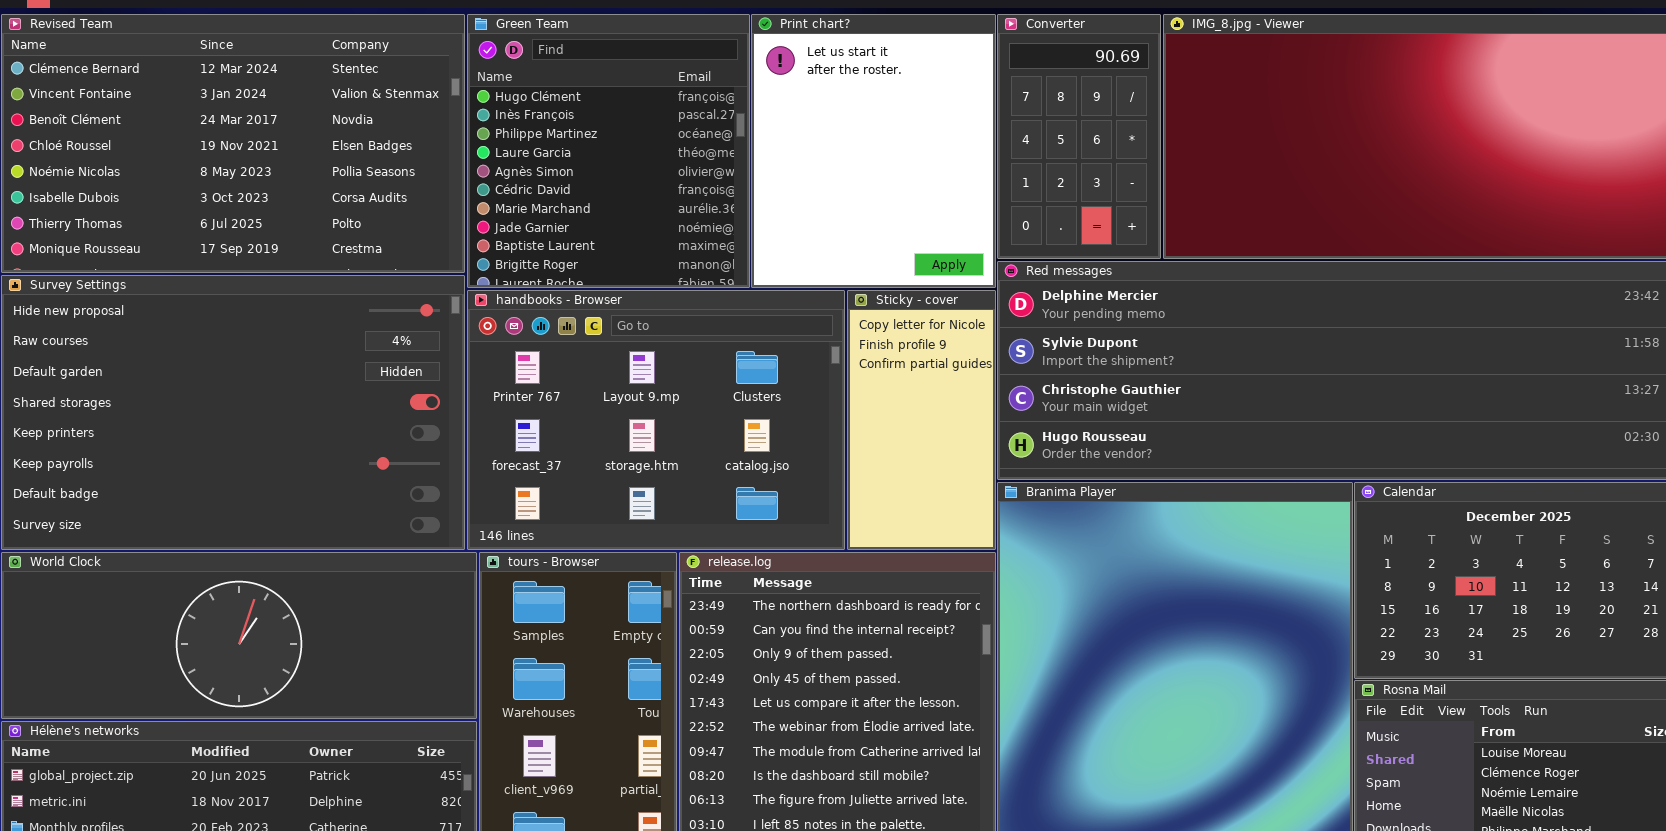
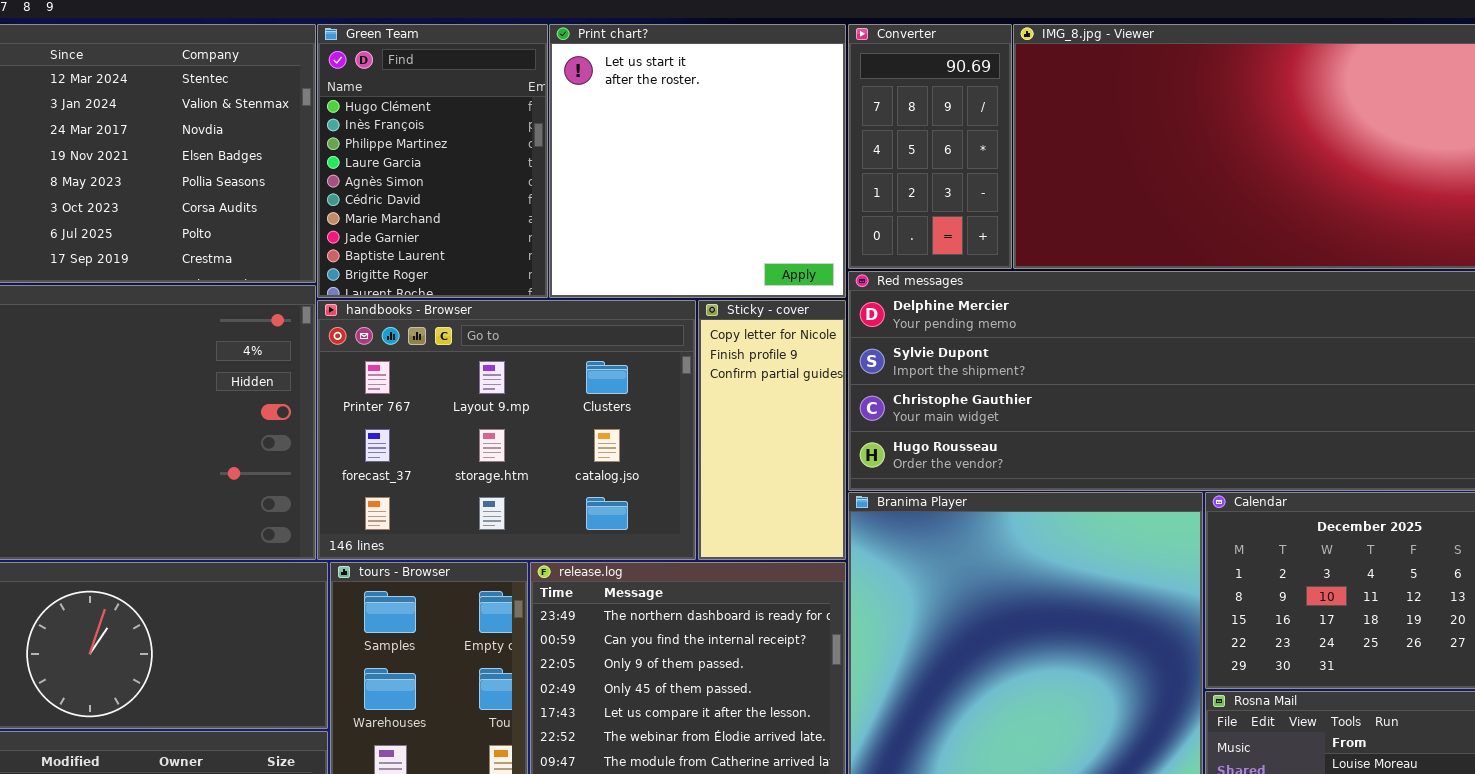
Green Team: [467,14,750,288] -> [317,24,548,298], resized
Print chart?: [751,14,996,288] -> [549,24,846,298], resized

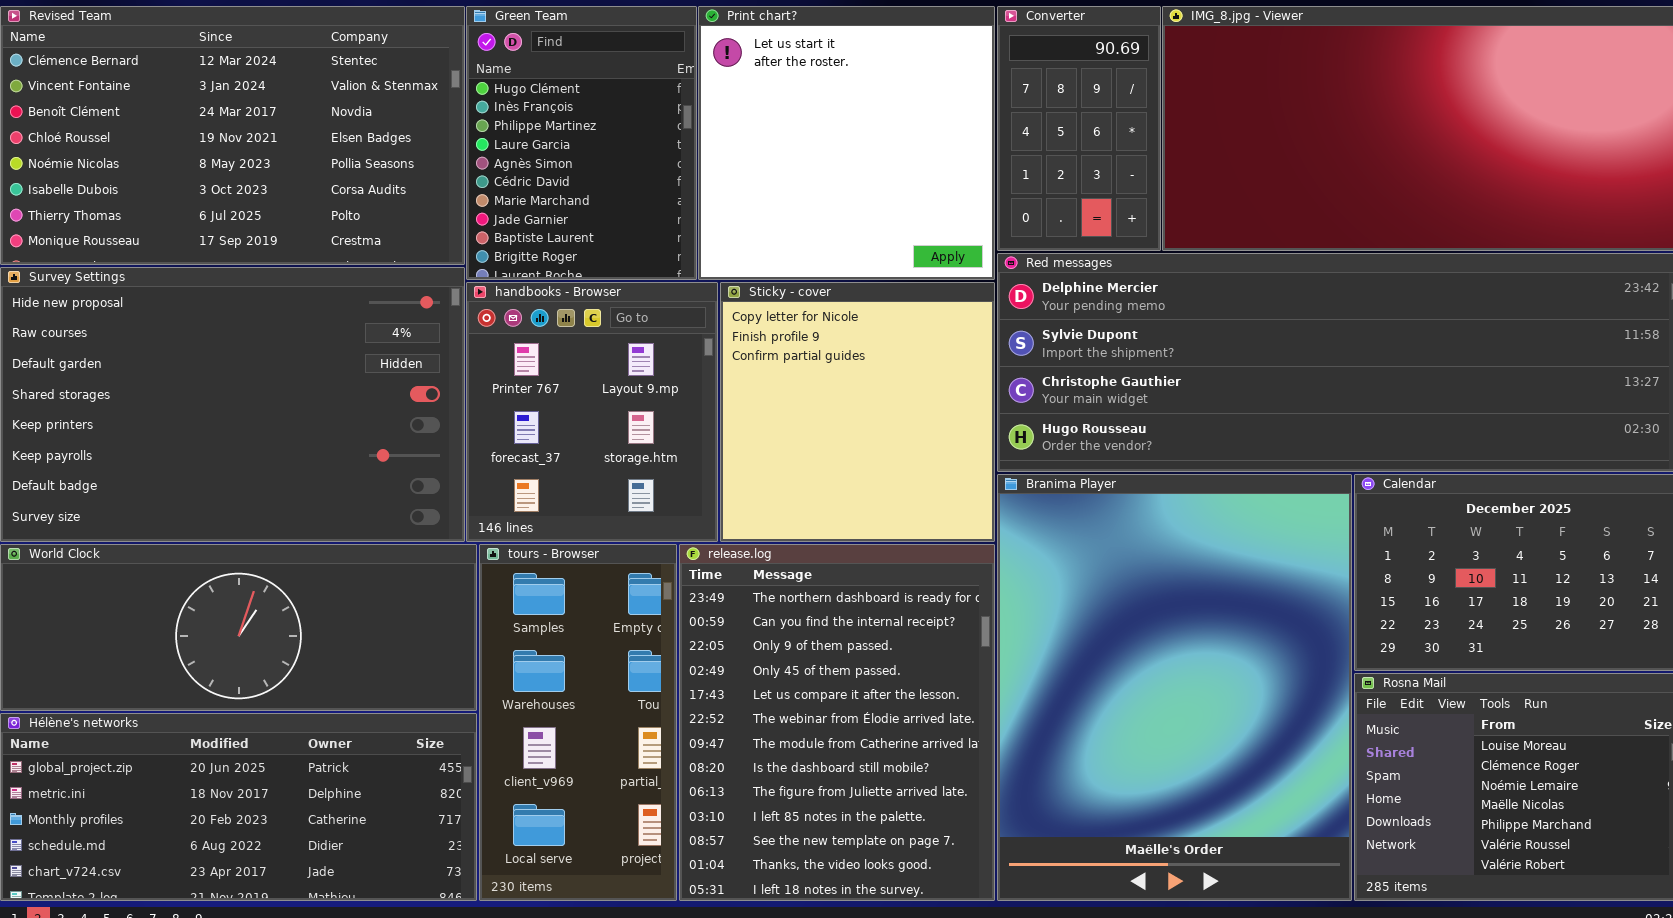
handbooks - Browser: [317,300,696,560] -> [466,282,718,542], resized
Sticky - cover: [698,300,846,560] -> [720,282,995,542], resized

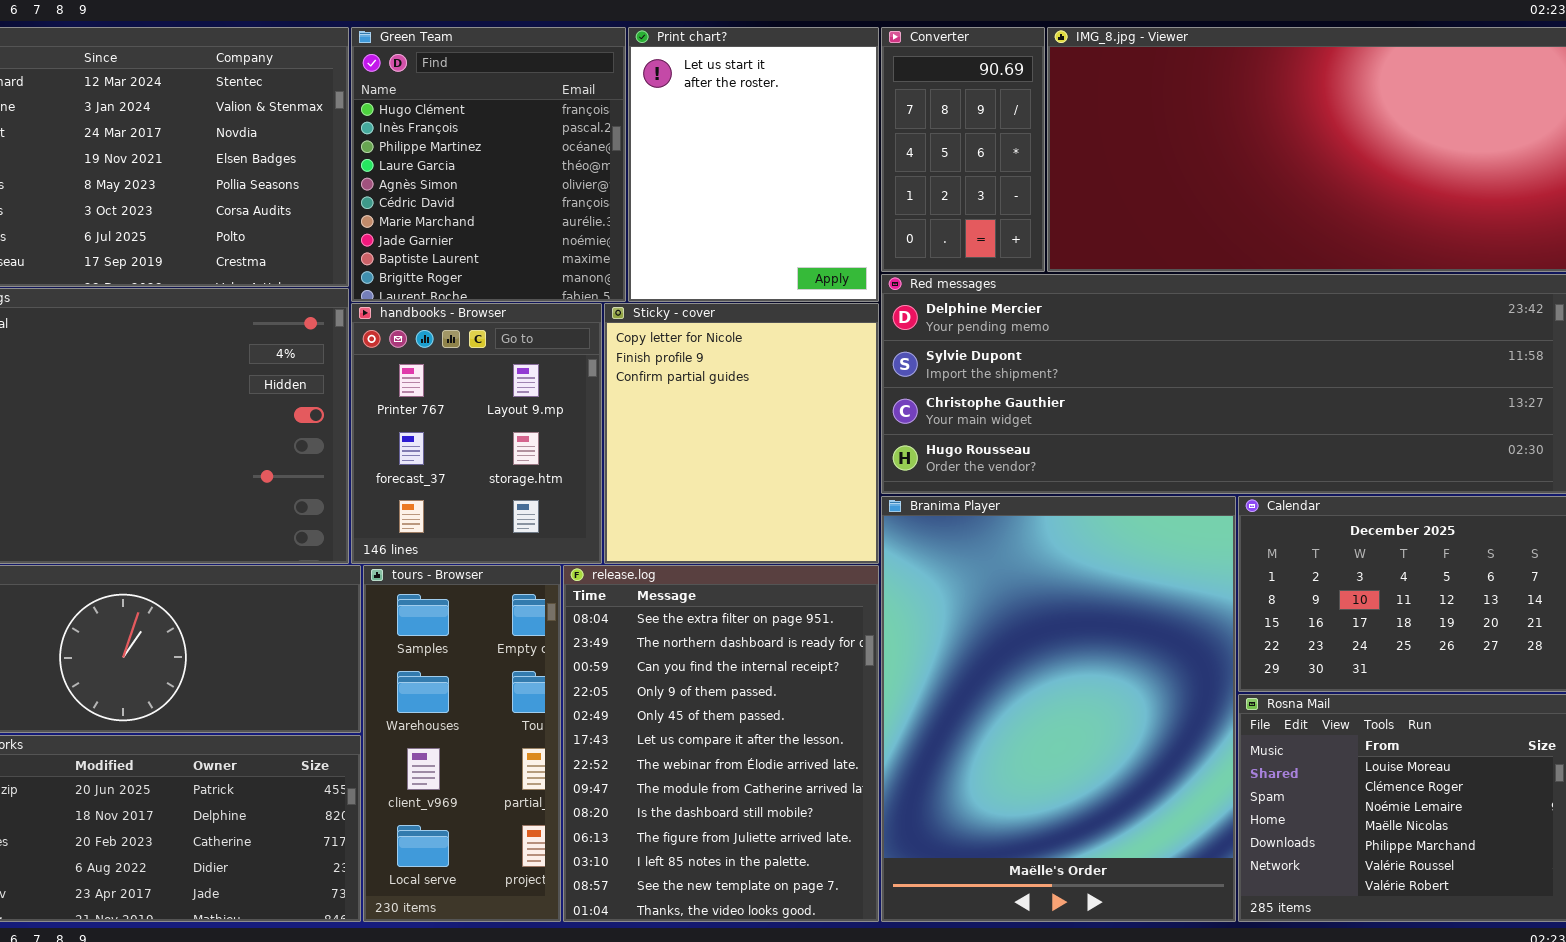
Green Team: [466,6,697,280] -> [351,27,626,302], resized
Print chart?: [698,6,995,280] -> [628,27,879,302], resized
release.log: [679,544,995,901] -> [563,565,879,922], scrolled up 1 row

